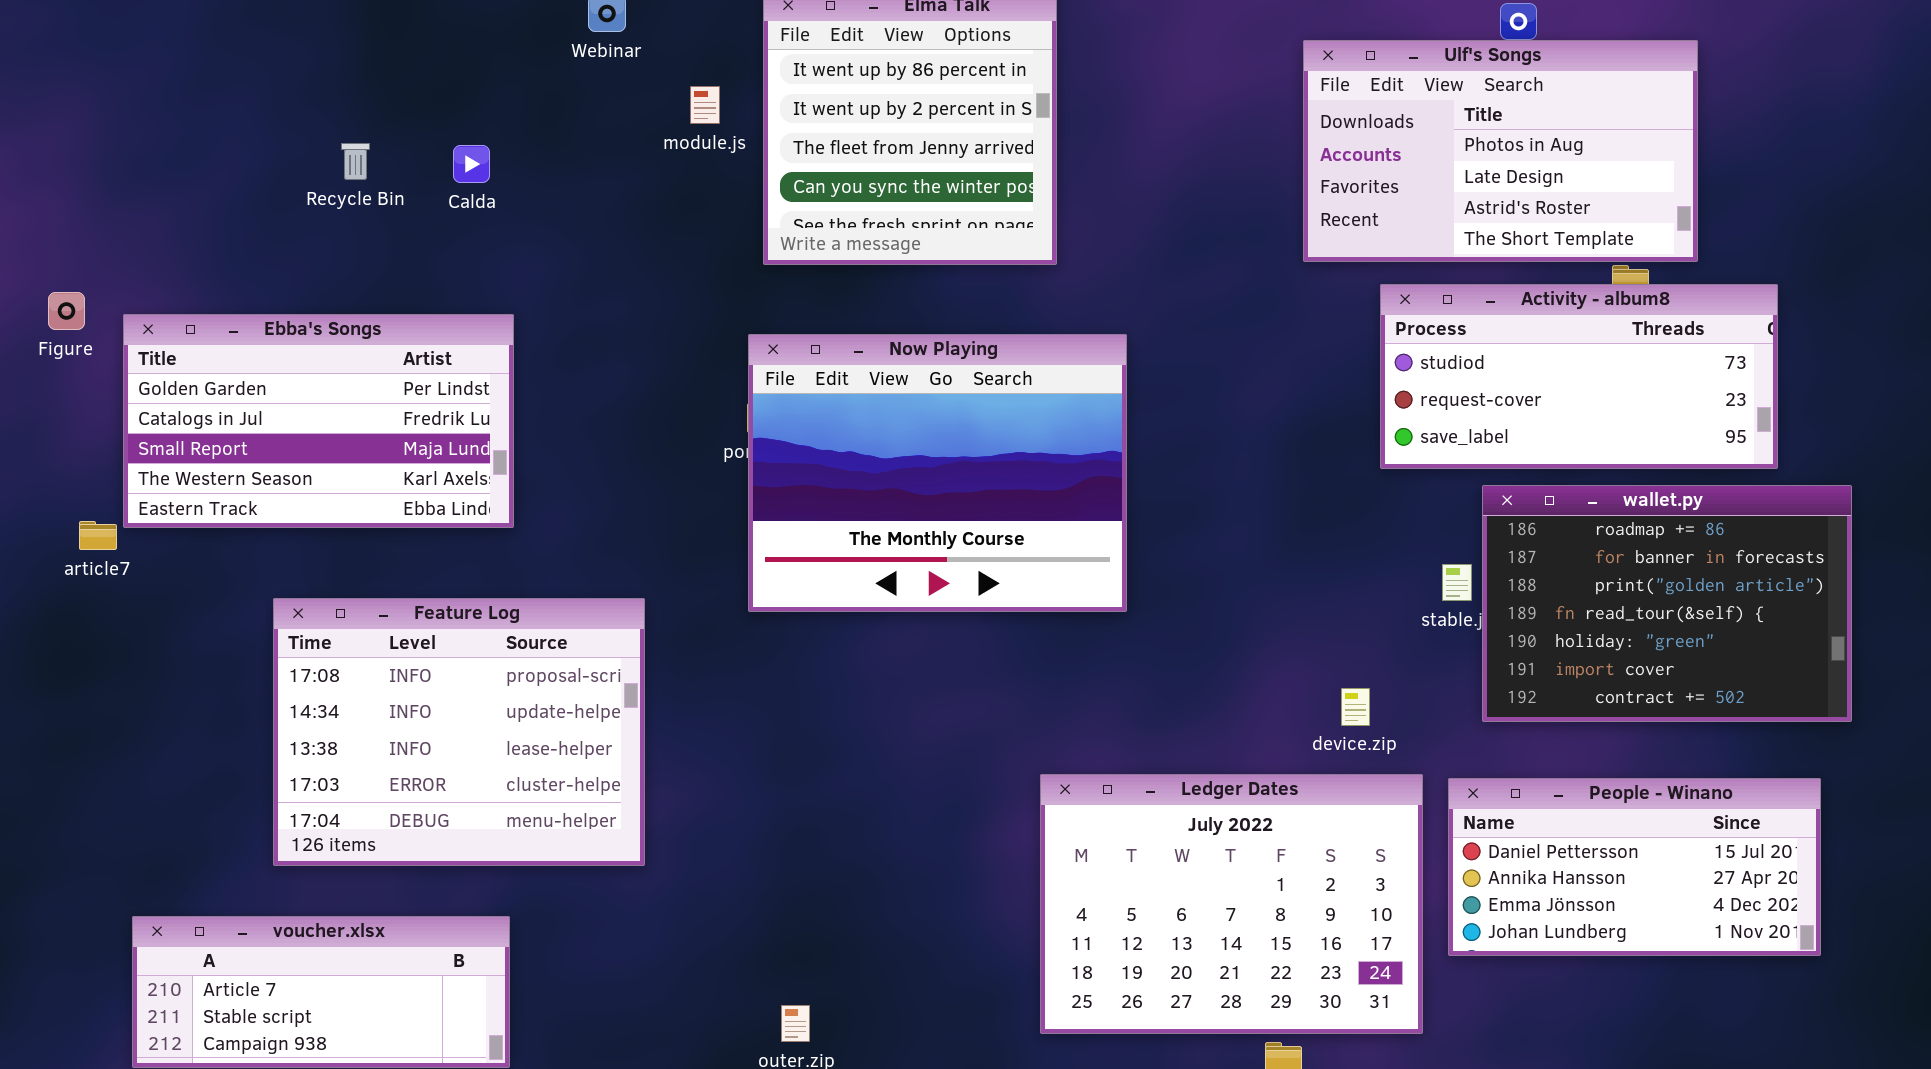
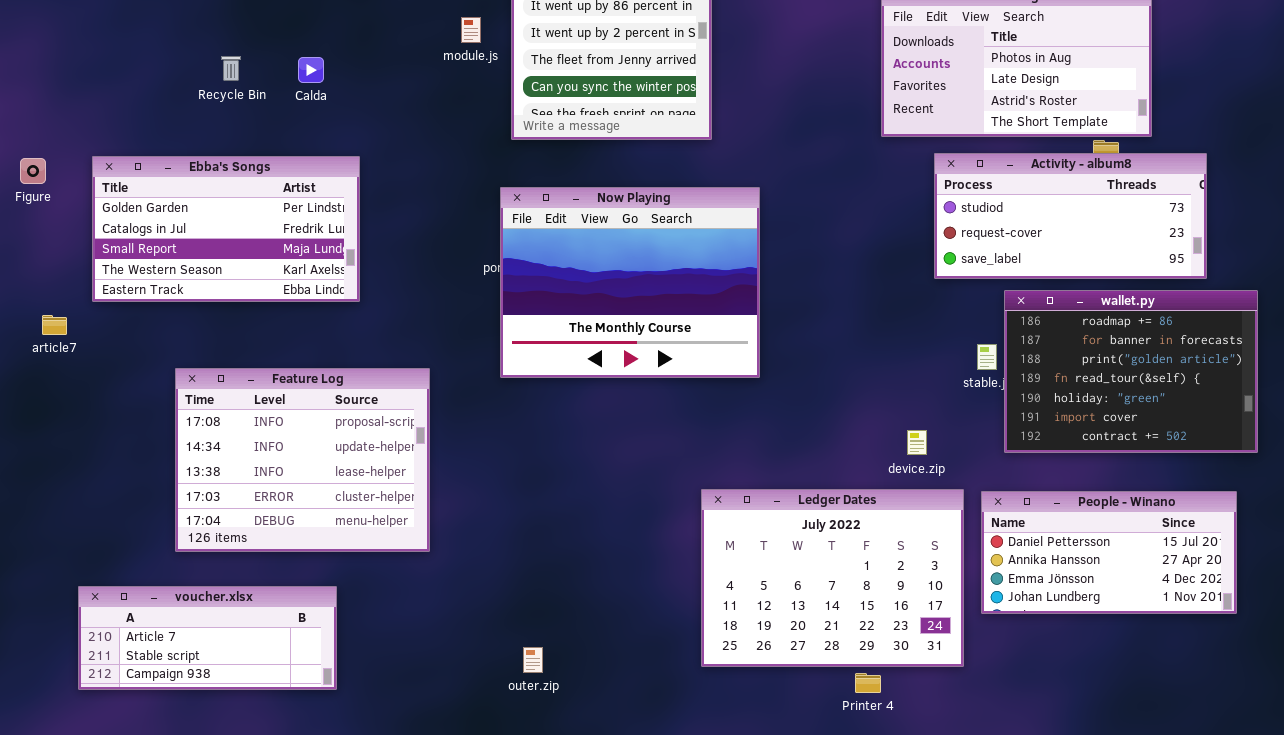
Ebba's Songs: [123,314,514,528] -> [92,156,360,302], moved

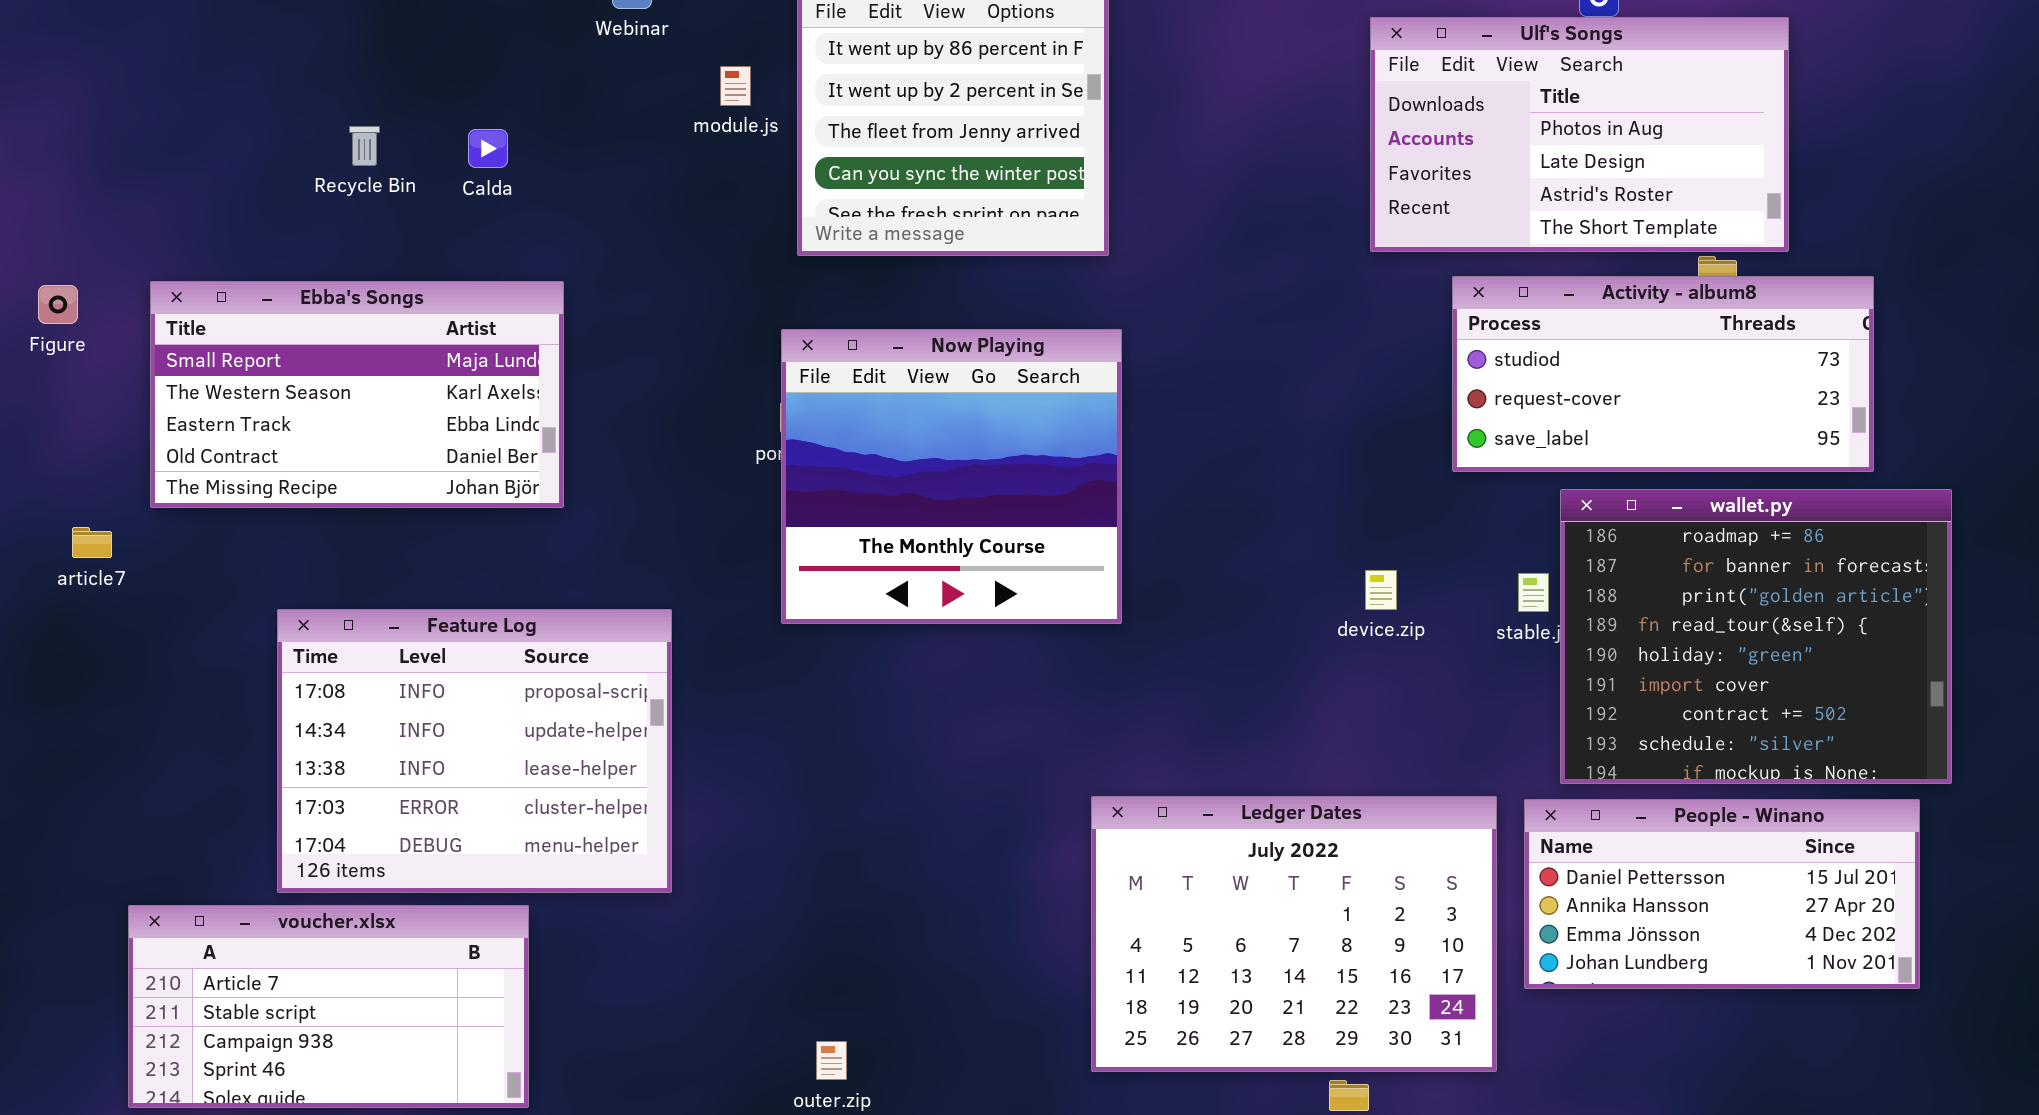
Ebba's Songs: [92,156,360,302] -> [150,281,564,508], scrolled down 2 rows
Now Playing: [500,187,760,378] -> [781,329,1122,624], resized
wallet.py: [1004,290,1258,453] -> [1560,489,1952,784], resized
device.zip: [907,430,927,455] -> [1365,570,1397,610], moved
voucher.xlsx: [78,586,337,690] -> [128,905,529,1108], resized

